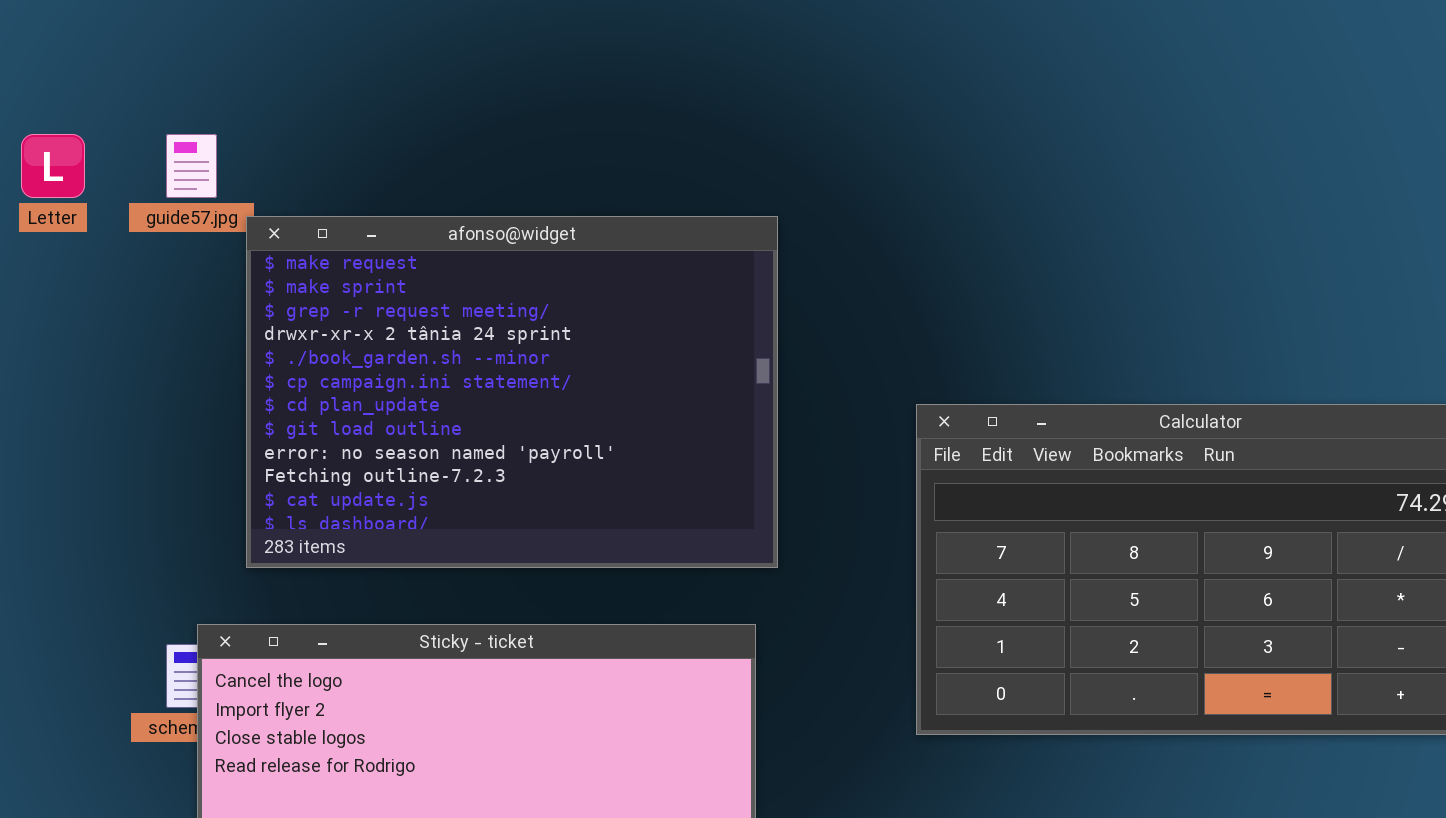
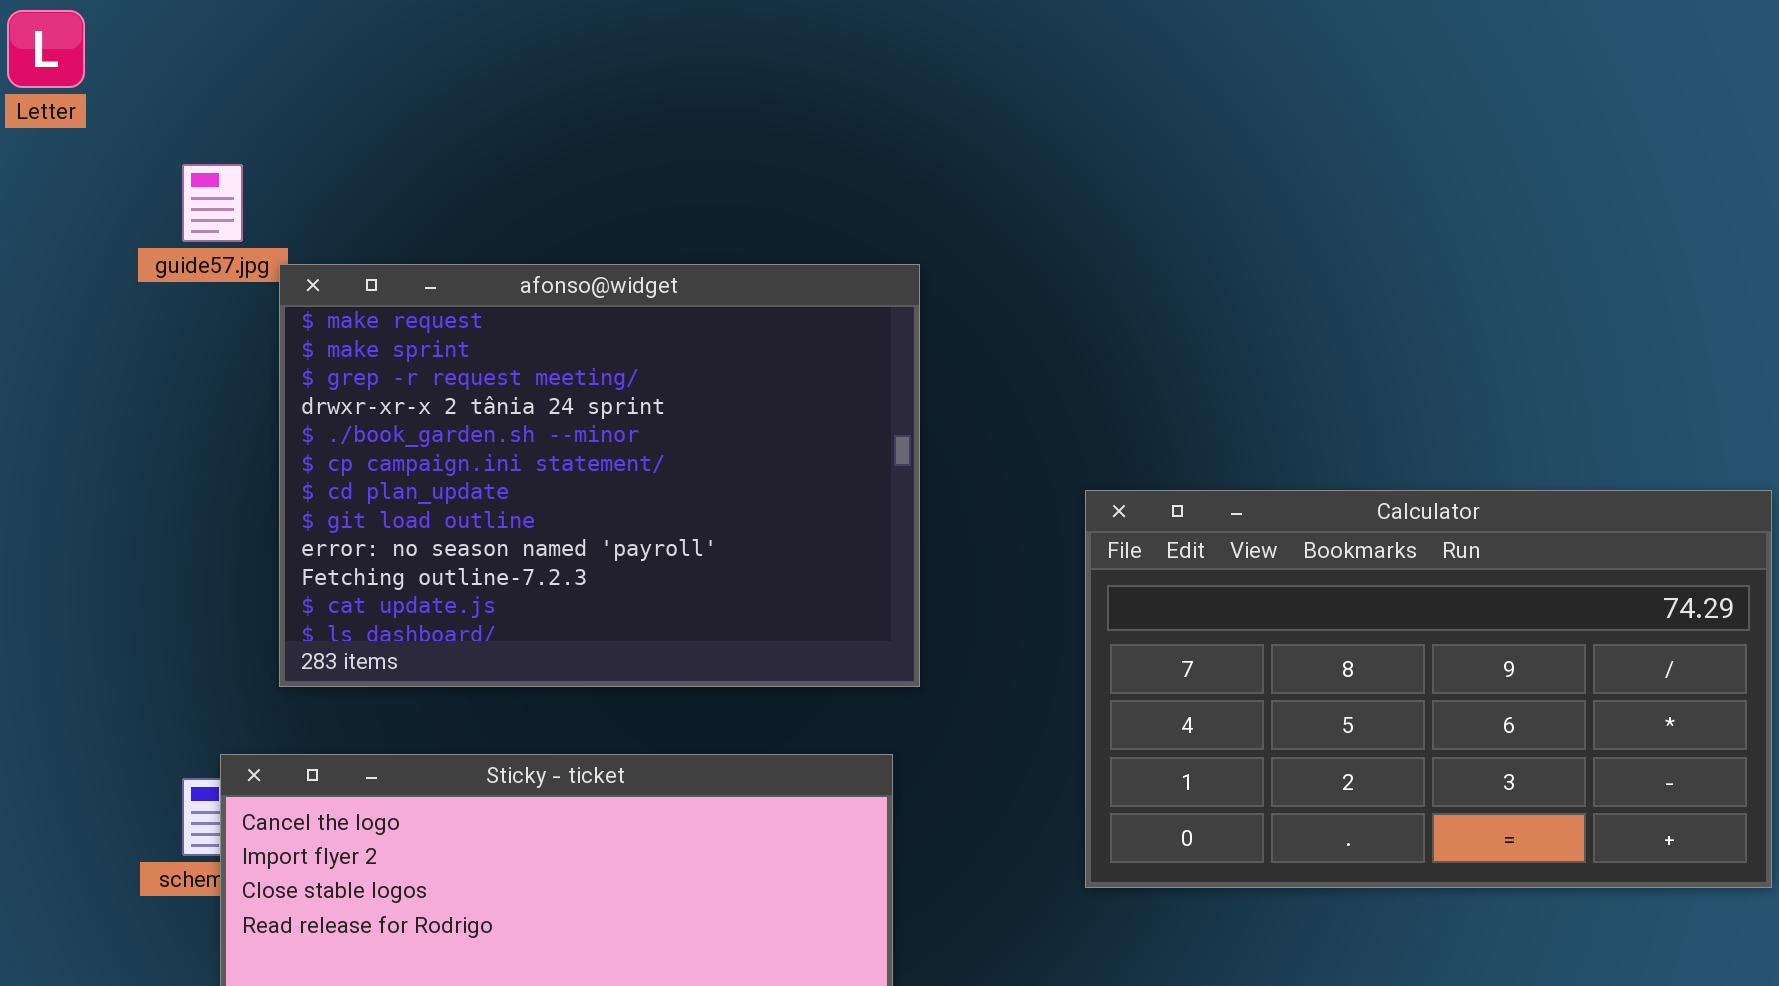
Letter: [21,134,85,198] -> [7,10,85,88], moved

